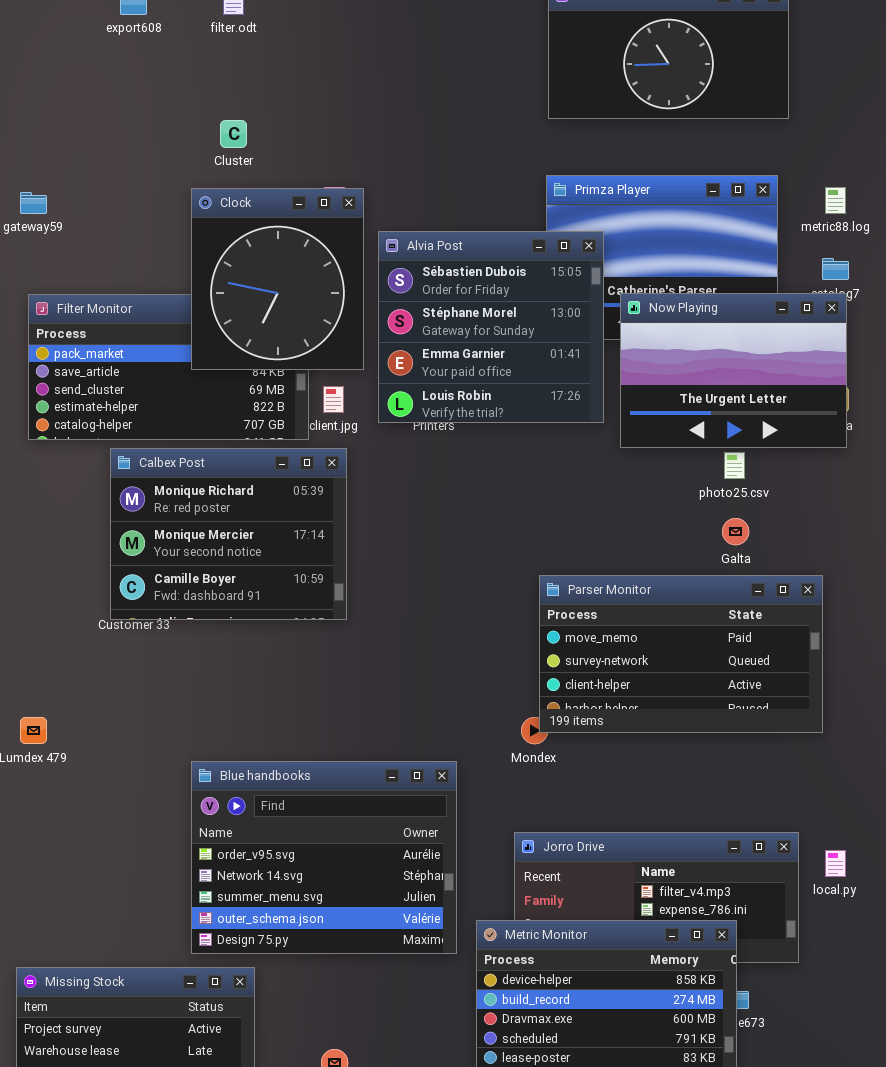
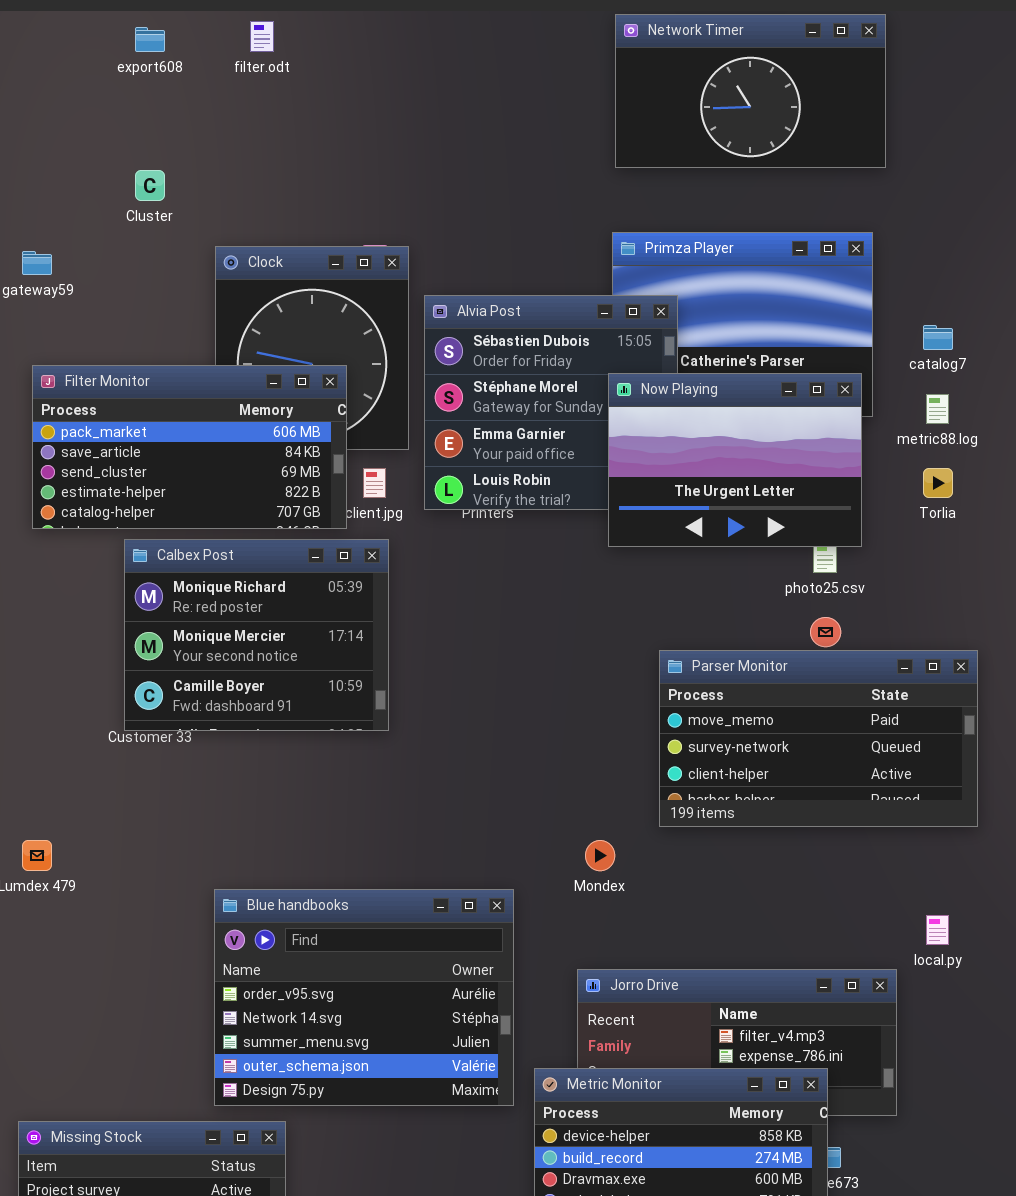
Cluster: [220,120,247,148] -> [135,170,165,201], moved
metric88.log: [825,187,846,214] -> [926,394,949,424], moved
Now Playing: [620,293,847,448] -> [608,373,862,547], moved
Filter Monitor: [28,294,309,440] -> [32,365,347,529], raised
Parser Monitor: [539,575,823,733] -> [659,650,978,827], moved
local.py: [825,850,846,877] -> [926,915,949,945], moved

